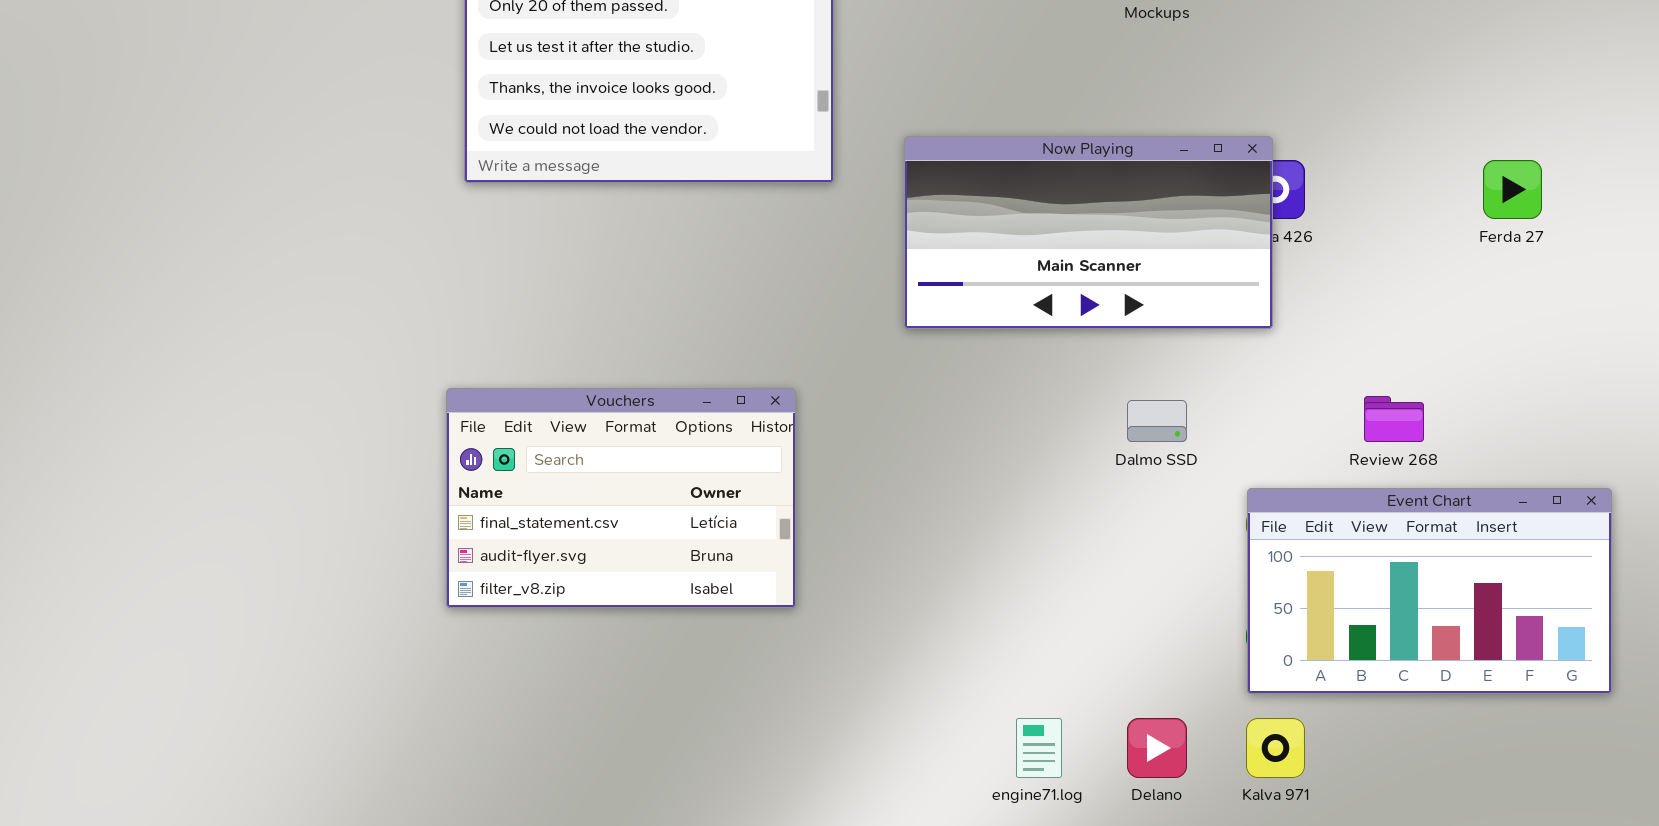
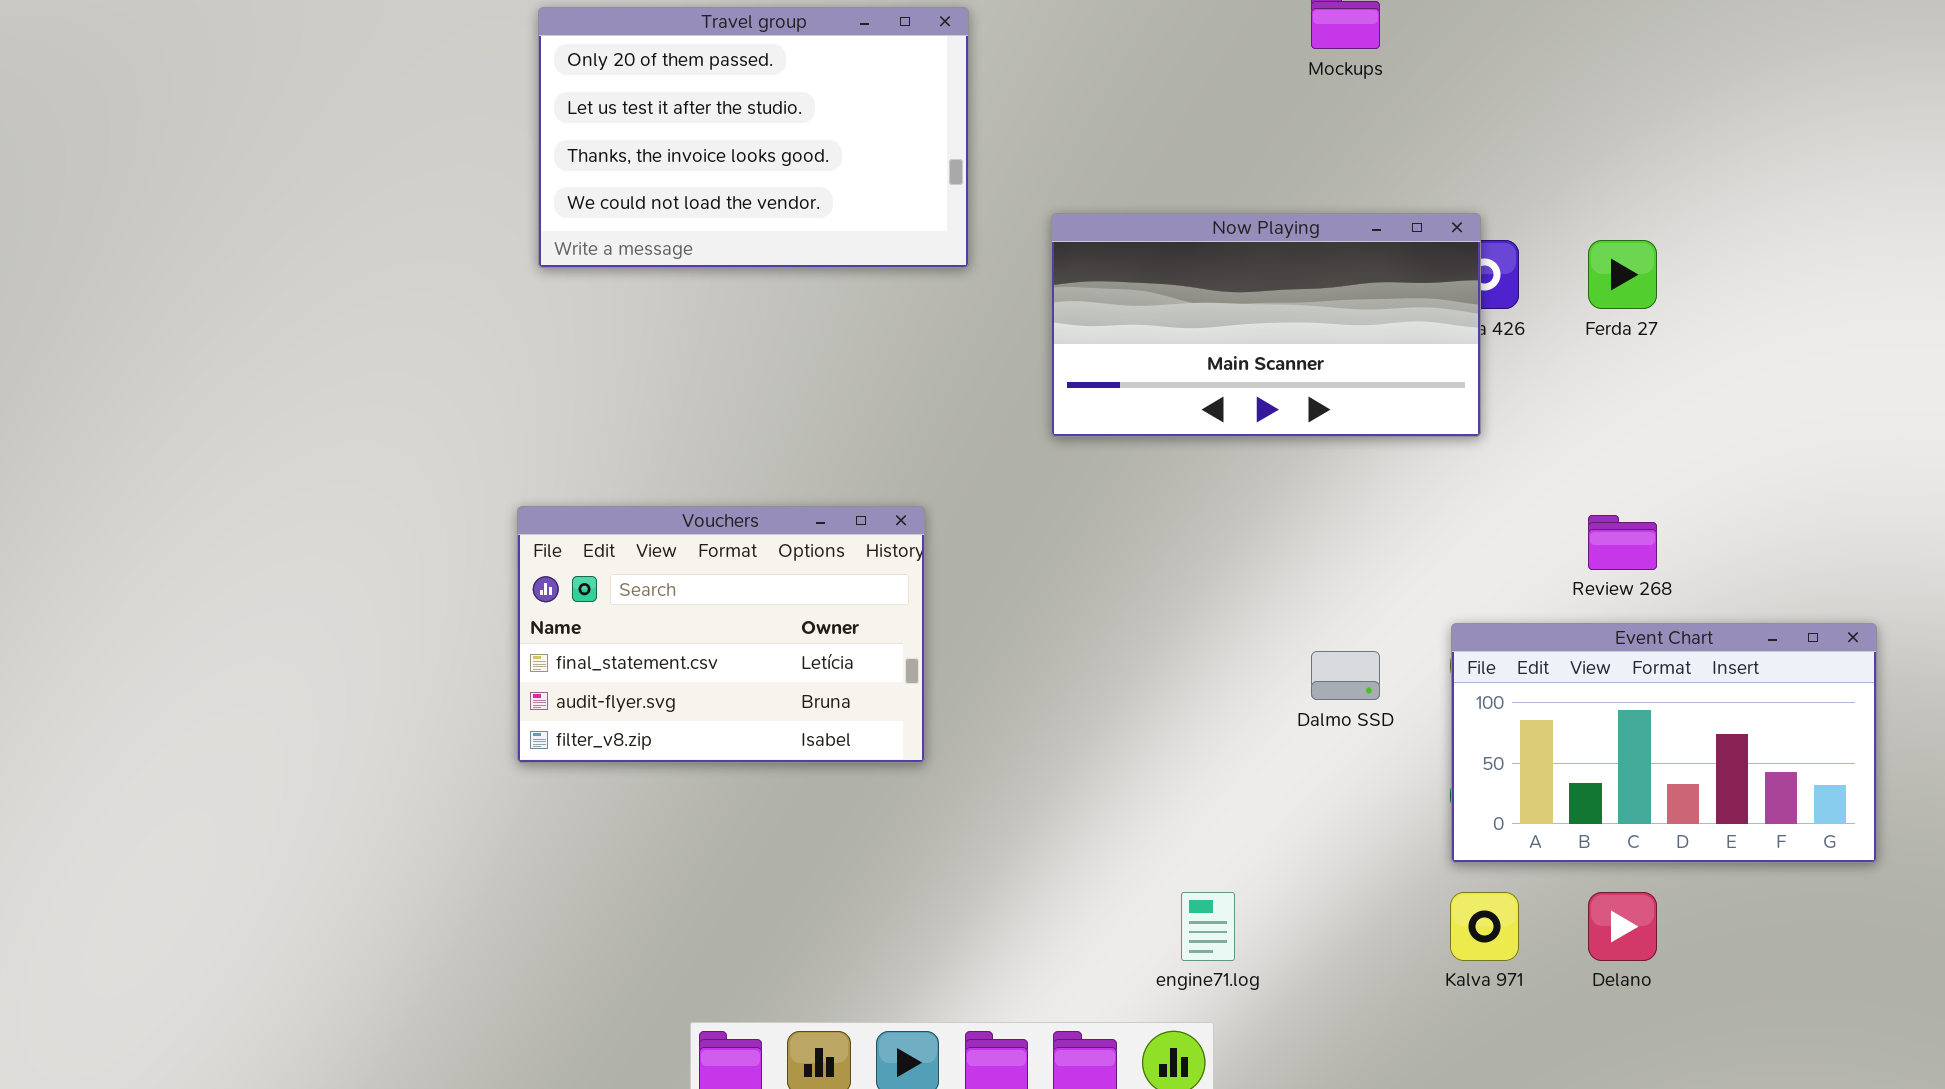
Ferda 27: [1483,160,1542,219] -> [1588,240,1657,309], moved
Dalmo SSD: [1127,400,1187,442] -> [1311,651,1380,700], moved
Delano: [1127,718,1187,778] -> [1588,892,1657,961], moved

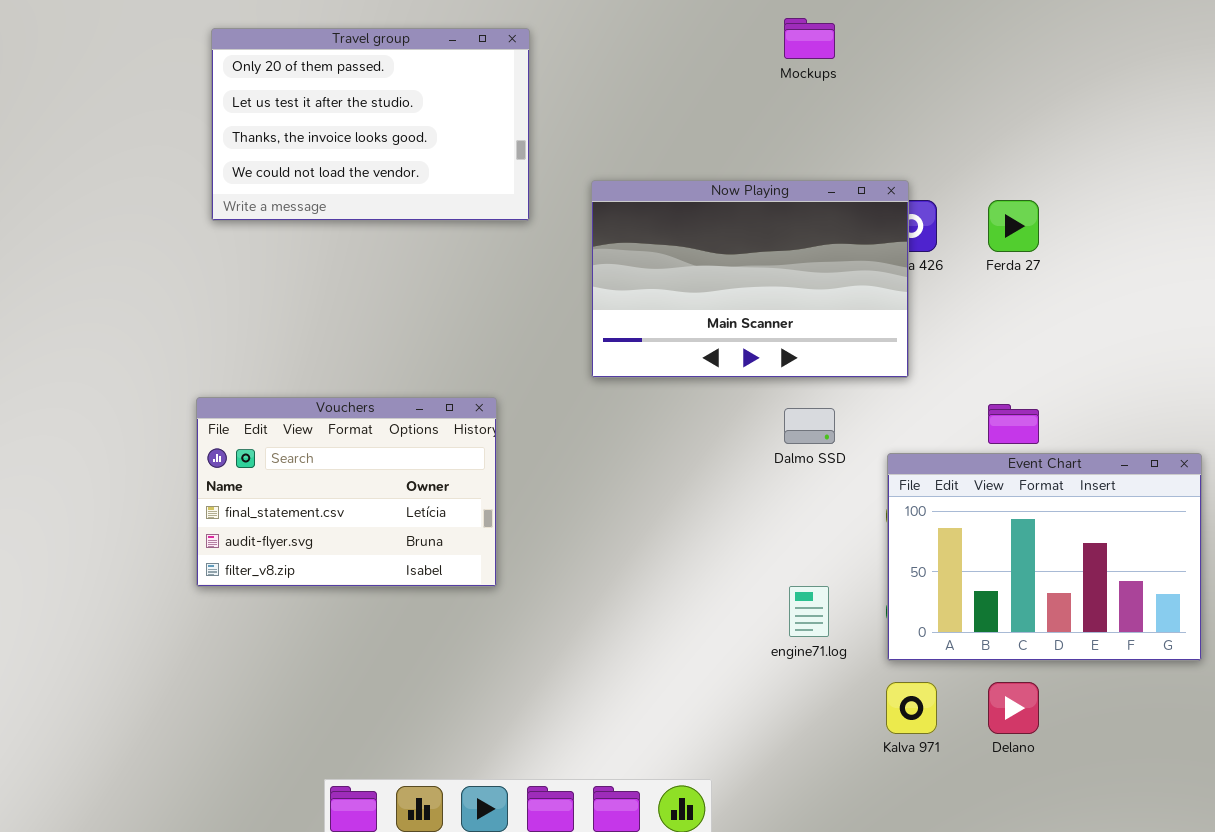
Now Playing: [1051,213,1481,437] -> [591,180,909,378], resized
Event Chart: [1451,623,1877,863] -> [887,453,1202,661], resized
Dalmo SSD: [1311,651,1380,700] -> [784,408,835,444], moved
engine71.log: [1181,892,1235,961] -> [789,586,829,637], moved

